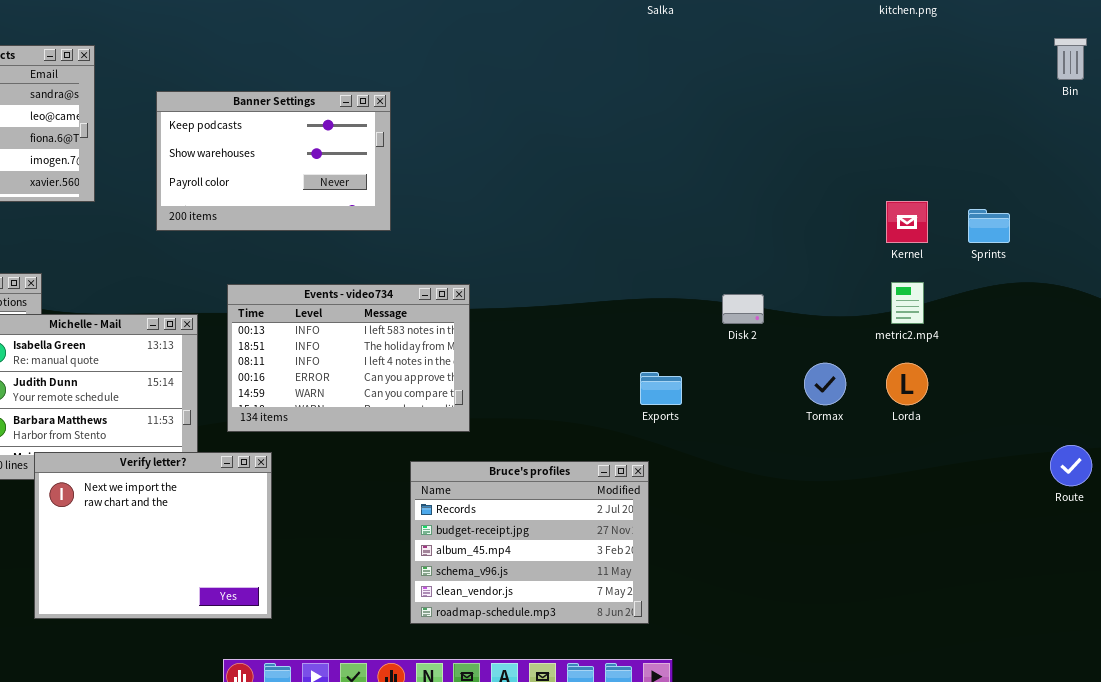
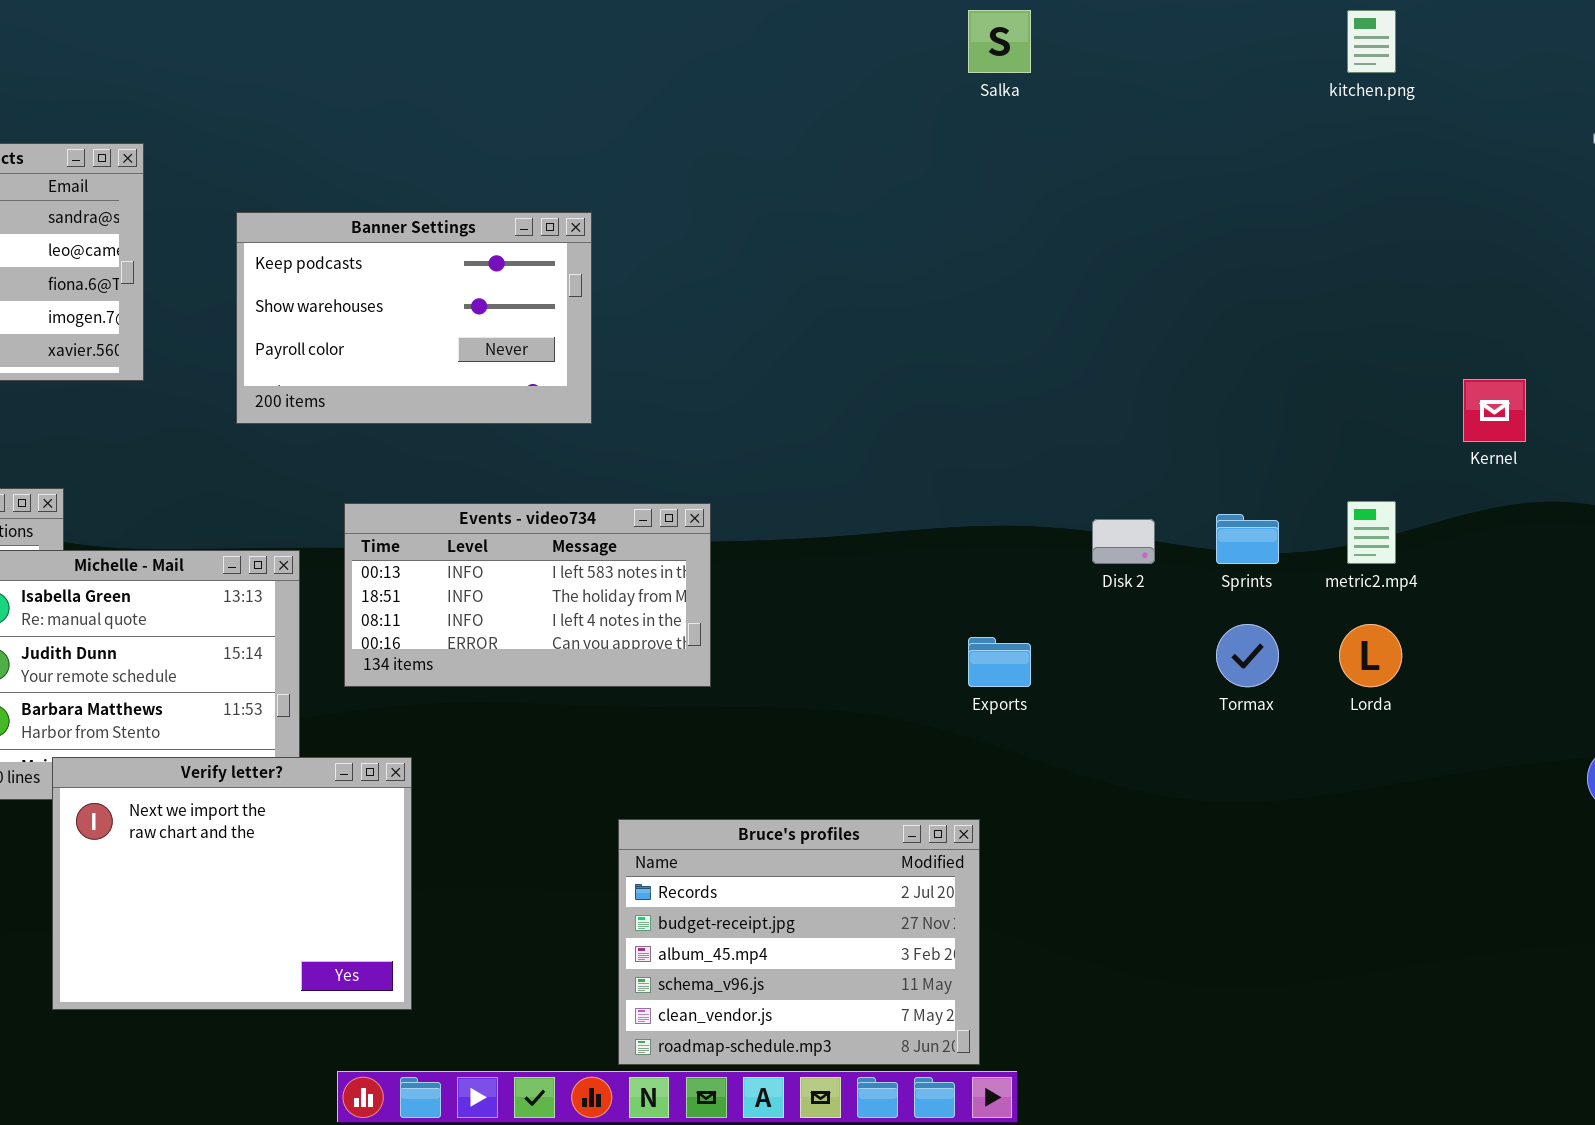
Kernel: [886,201,928,243] -> [1463,379,1526,442], moved
Sprints: [968,209,1010,243] -> [1216,514,1279,564], moved
Events - video734: [227,284,470,432] -> [344,503,711,687], resized
Bruce's profiles: [410,461,649,624] -> [618,819,980,1065], moved

